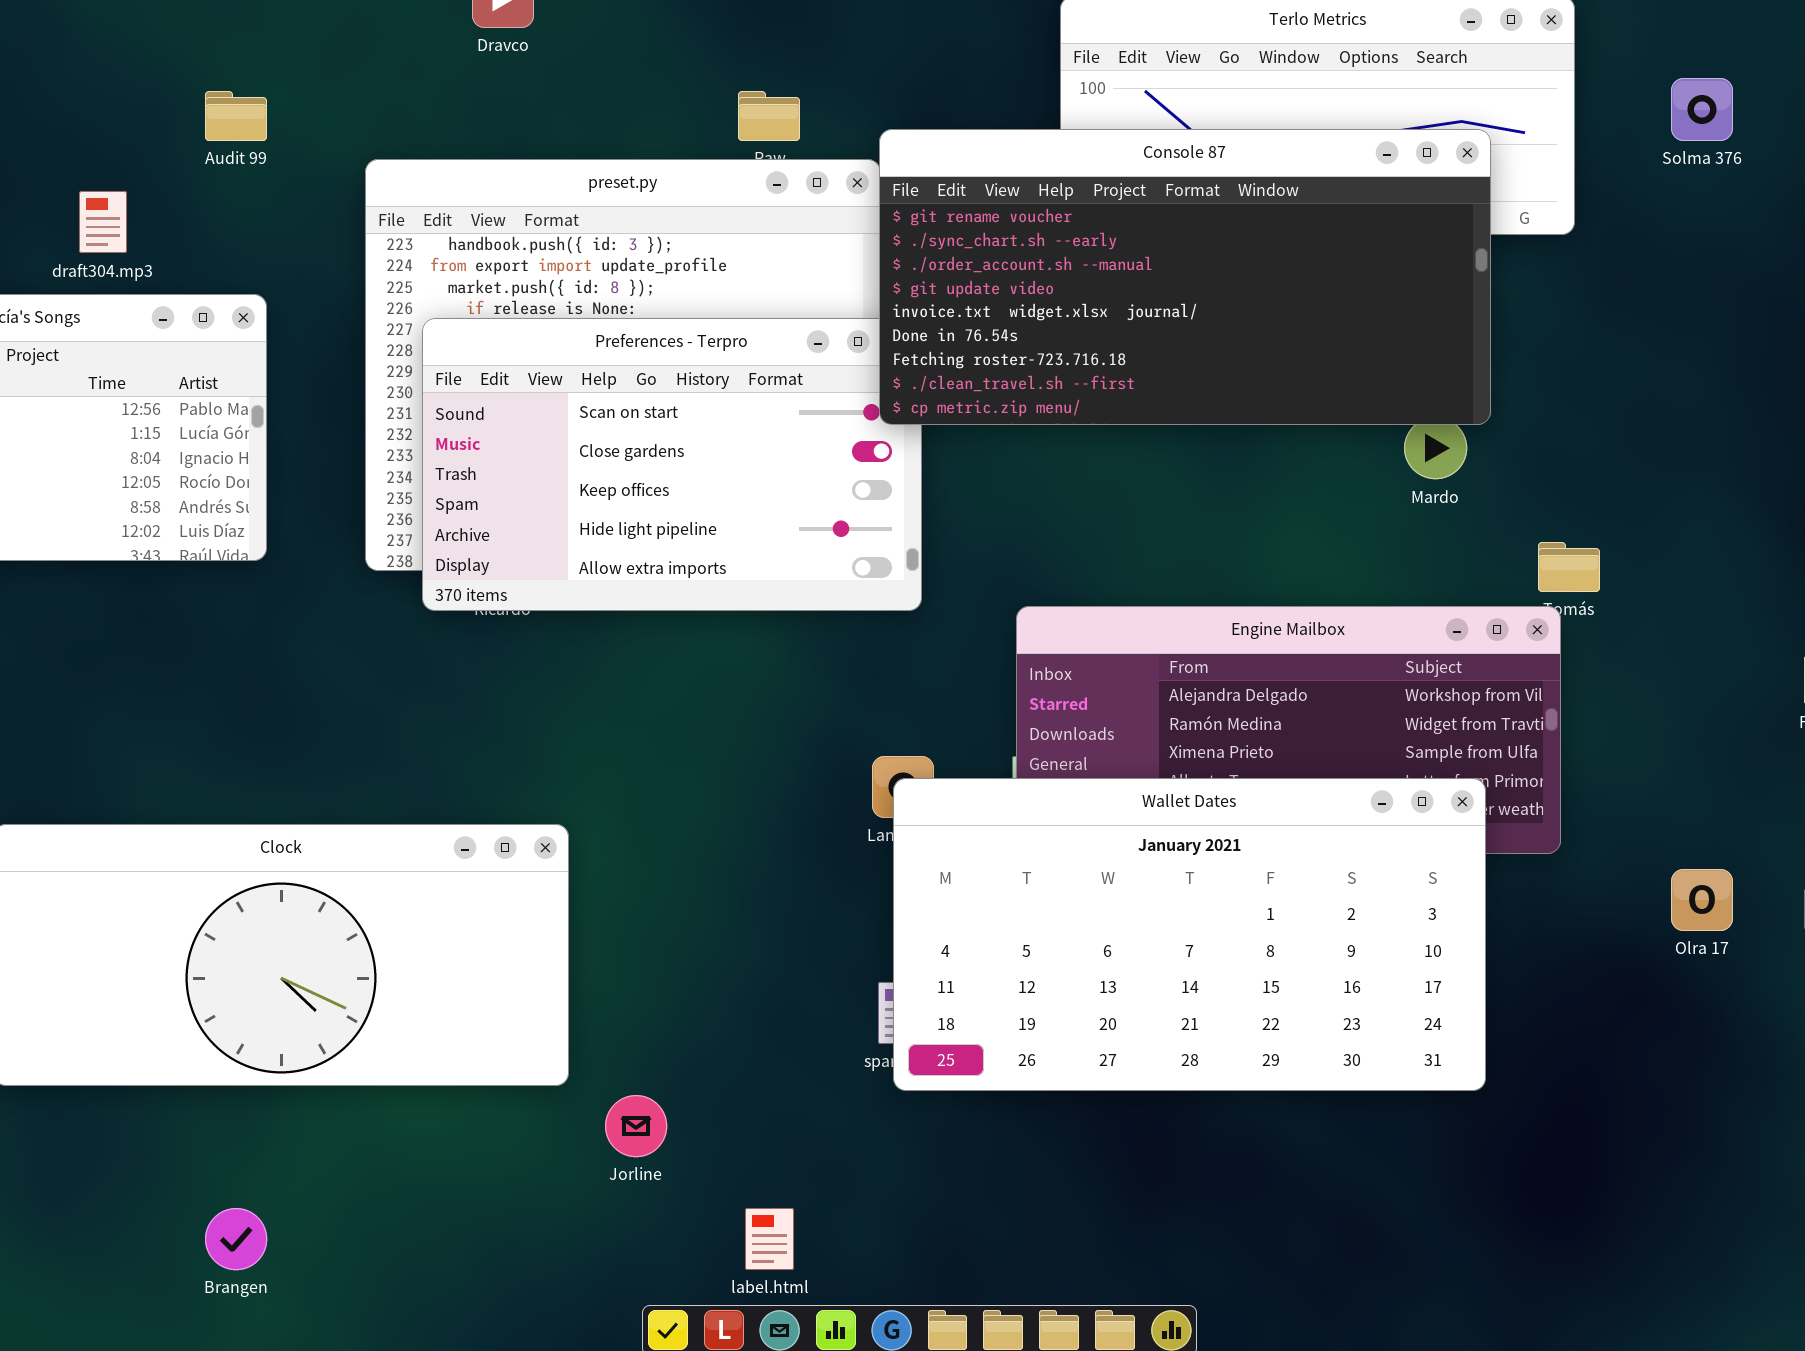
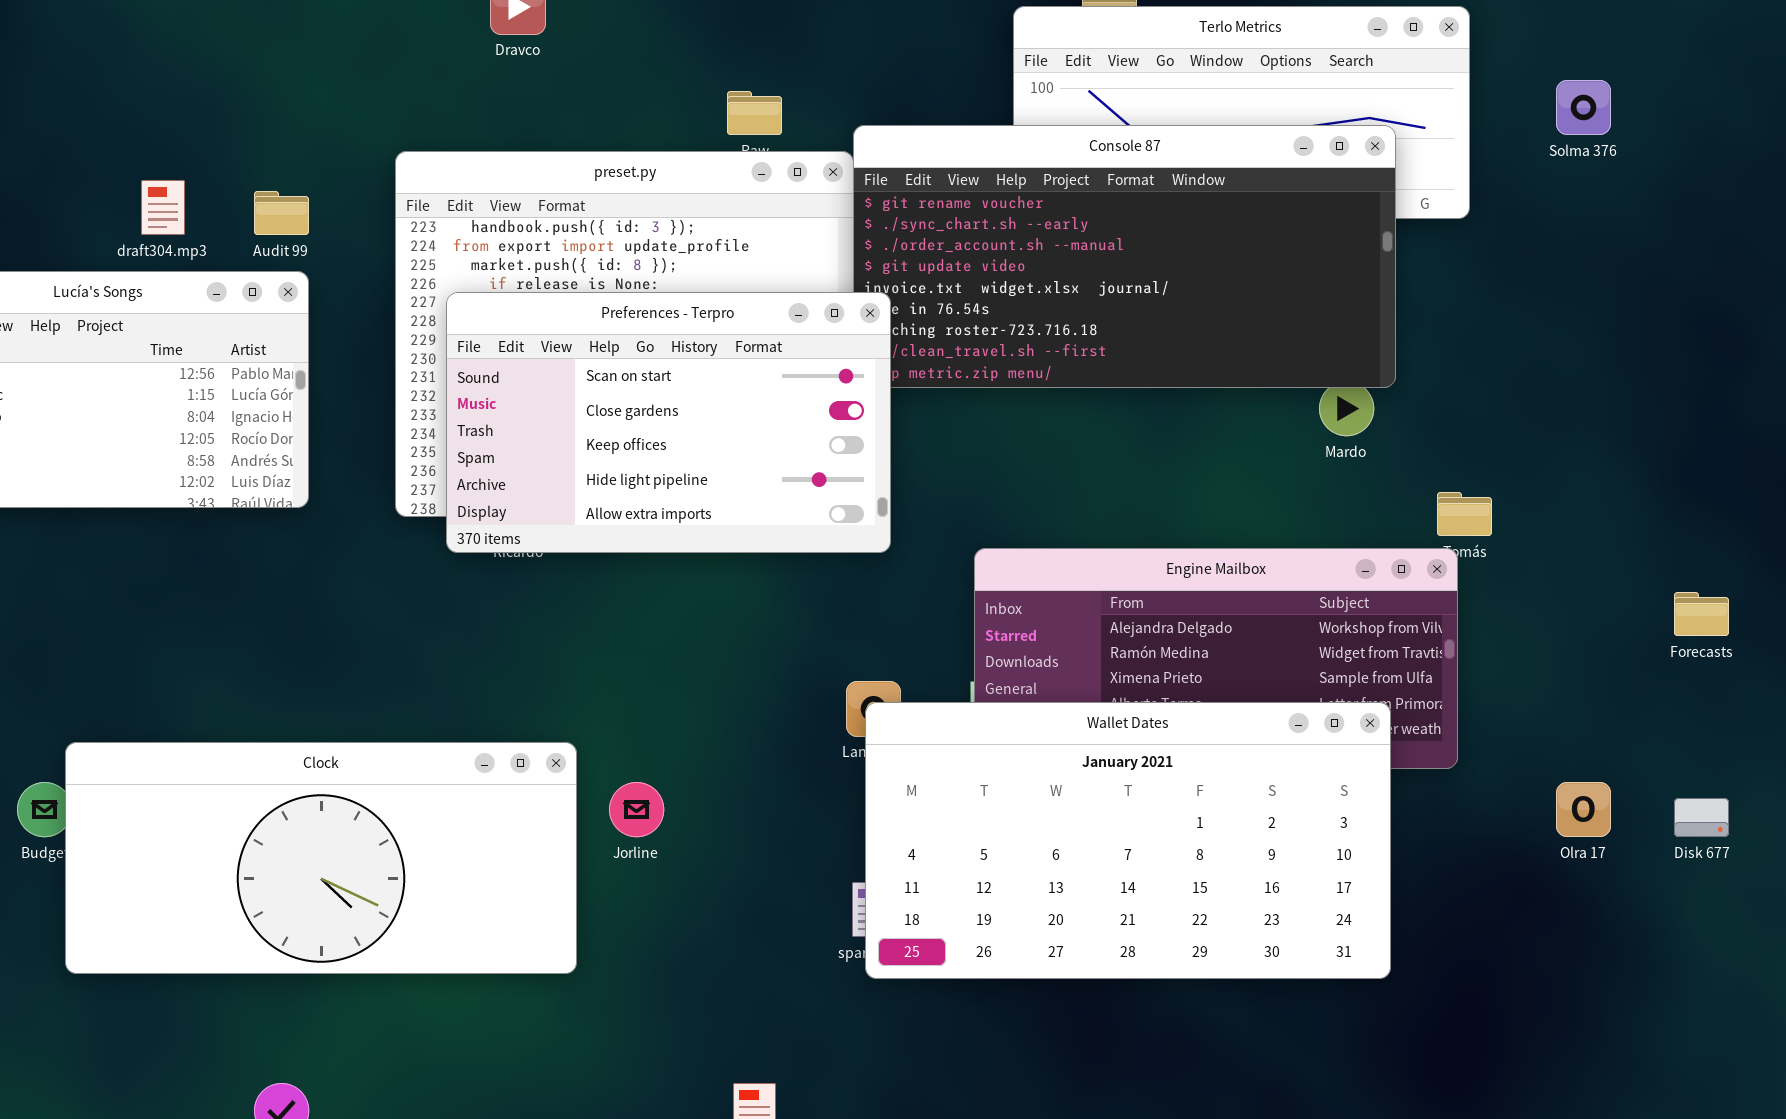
Audit 99: [205,91,267,141] -> [254,191,309,235], moved
Preferences - Terpro: [422,318,922,611] -> [446,292,891,553], raised
Jorline: [605,1095,667,1157] -> [609,782,664,837], moved

